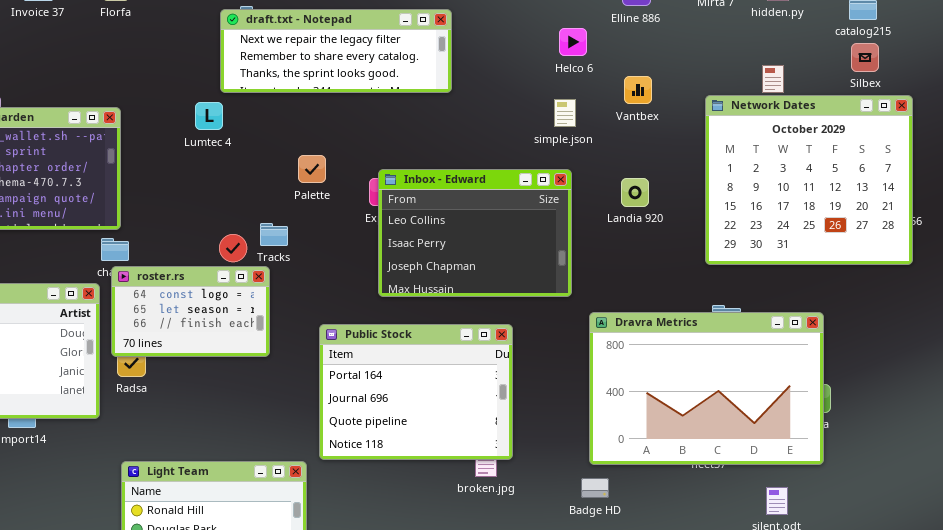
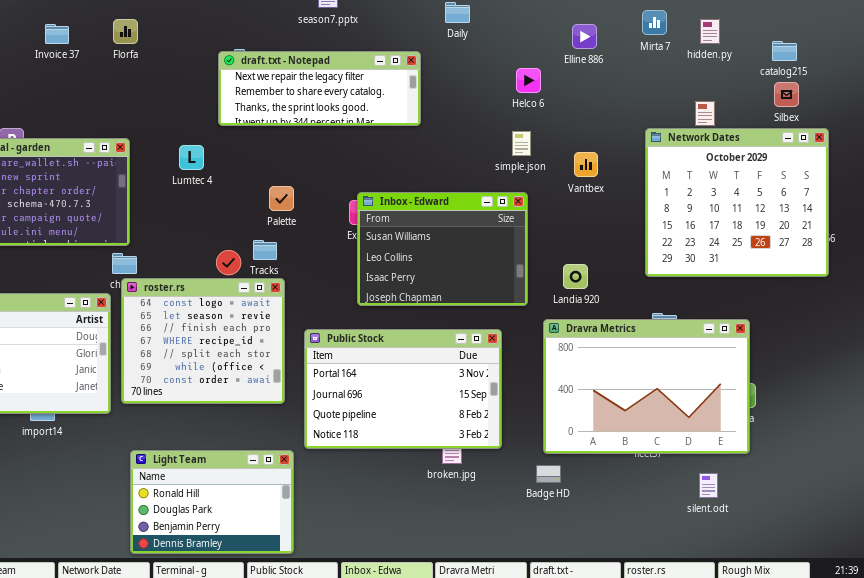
Vantbex: [624,76,652,104] -> [574,152,598,177], moved
Lumtec 4: [195,102,223,130] -> [179,145,204,170], moved
Palette: [298,155,326,183] -> [269,186,294,211], moved
Inbox - Edward: [378,169,572,297] -> [357,192,528,306], scrolled up 1 row
Landia 920: [621,178,649,207] -> [563,264,588,289], moved
roster.rs: [111,266,270,357] -> [121,278,285,404], resized
Public Stock: [319,324,513,460] -> [304,329,502,449], resized

